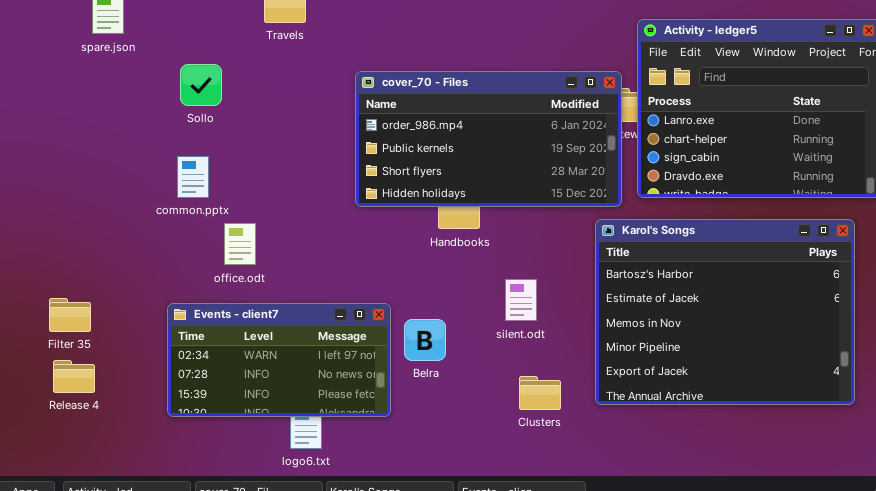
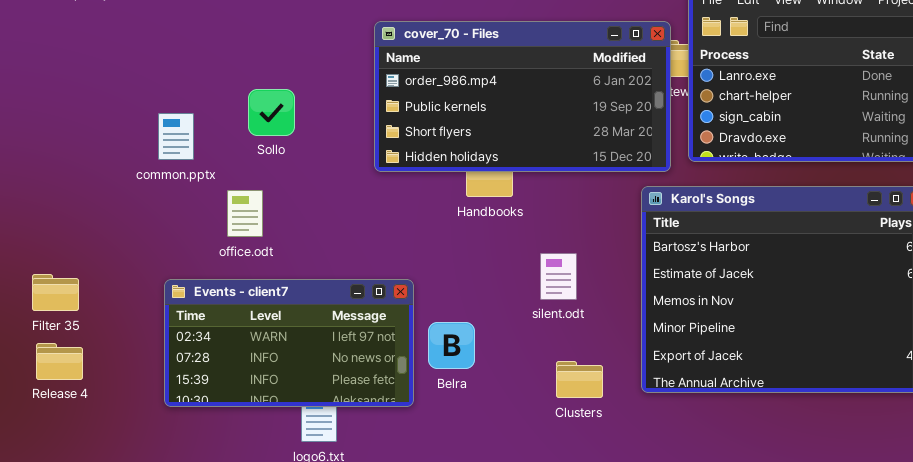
Sollo: [180,64,222,106] -> [248,89,295,136], moved
common.pptx: [177,156,209,198] -> [158,113,194,160], moved
Belra: [404,319,446,361] -> [428,322,475,369], moved

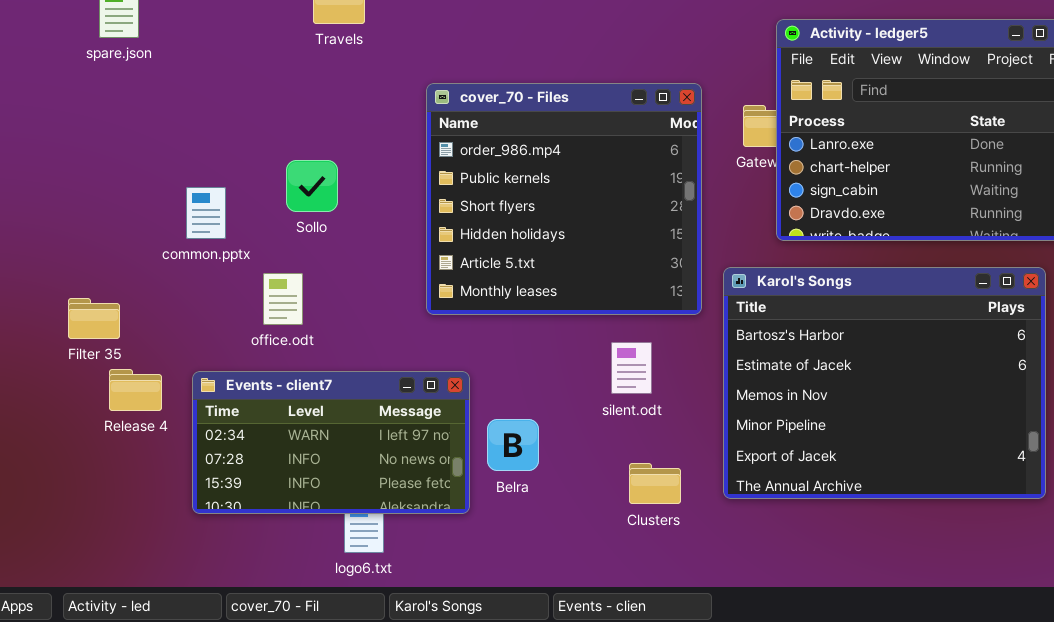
cover_70 - Files: [374,21,671,172] -> [426,83,702,315], resized
Filter 35: [32,274,79,311] -> [68,298,120,339], moved
Release 4: [36,343,83,380] -> [109,369,162,411], moved

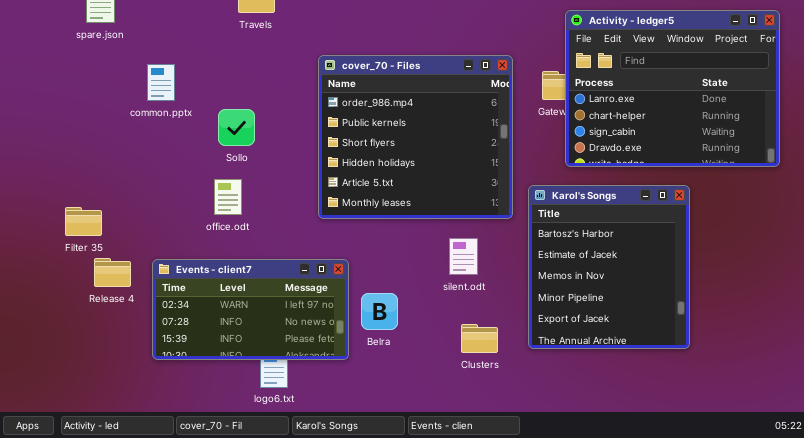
common.pptx: [186,187,226,239] -> [147,64,175,101], moved
Karol's Songs: [723,267,1046,499] -> [528,185,690,349], resized
office.odt: [263,273,303,325] -> [214,179,242,215], moved

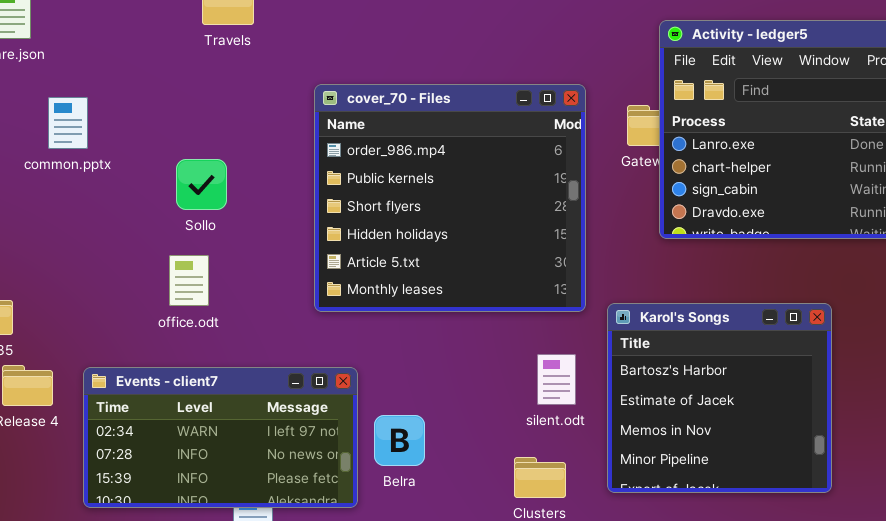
common.pptx: [147,64,175,101] -> [48,97,88,149], moved
Karol's Songs: [528,185,690,349] -> [607,303,832,493], resized
silent.odt: [449,238,478,275] -> [537,354,576,405], moved

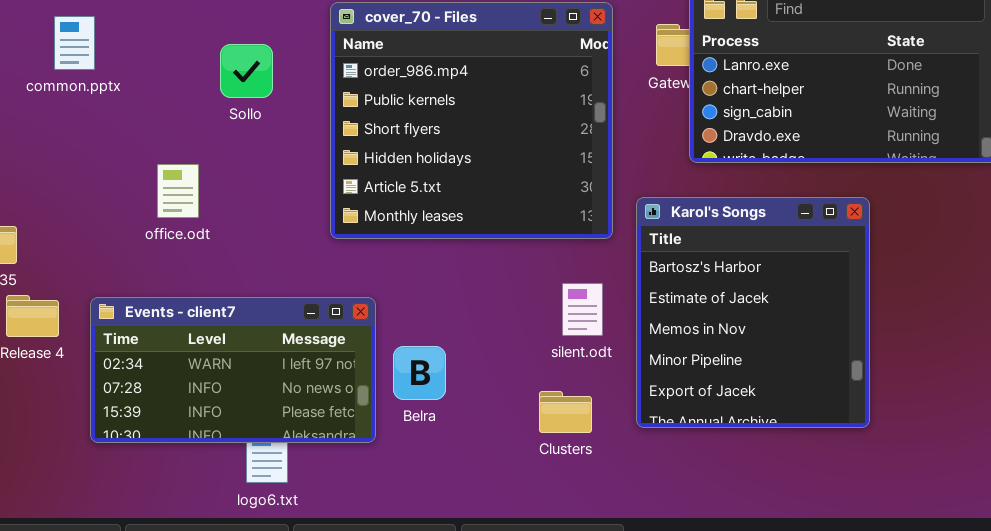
Sollo: [176,159,227,210] -> [220,44,273,98], moved
office.odt: [169,255,209,306] -> [157,164,199,218], moved
Karol's Songs: [607,303,832,493] -> [636,197,870,428], resized

